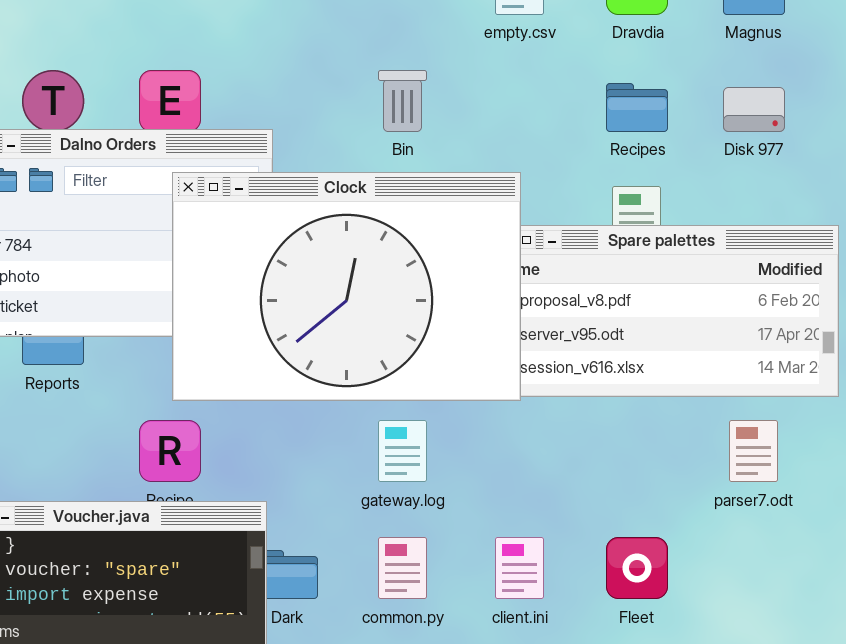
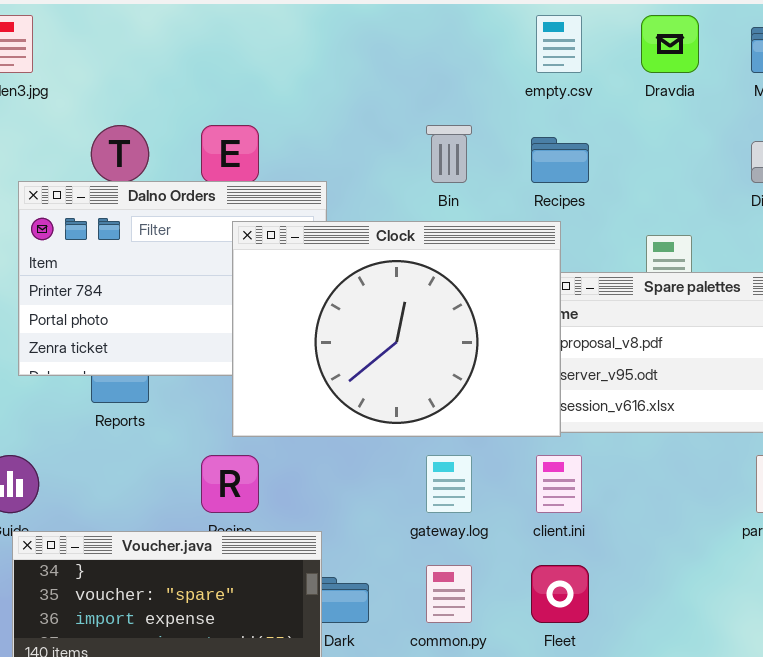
Recipes: [606,83,668,132] -> [531,137,589,183], moved
client.ini: [495,537,544,599] -> [536,455,582,513], moved
Fleet: [606,537,668,599] -> [531,565,589,623], moved

